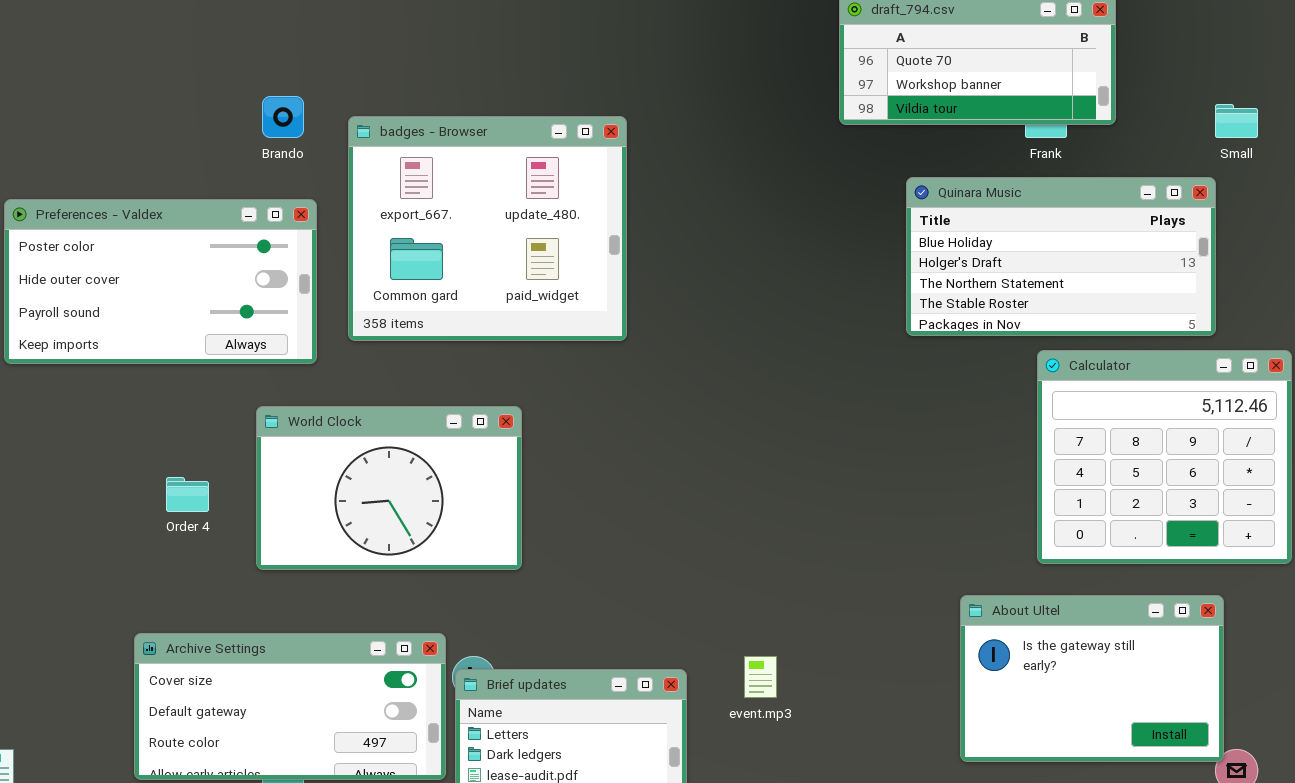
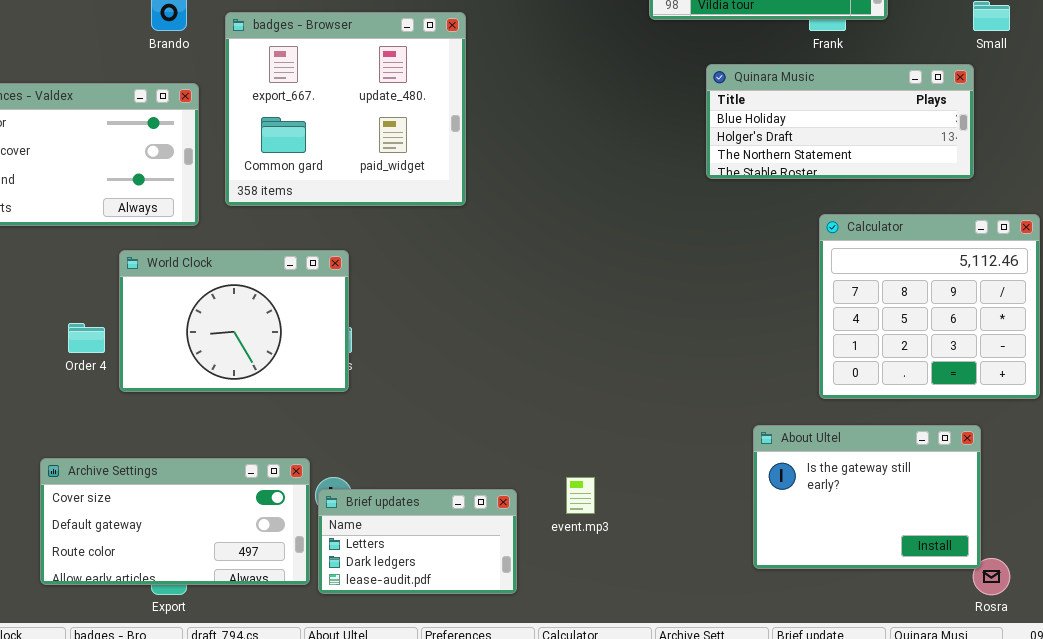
Quinara Music: [906,177,1216,336] -> [706,64,974,179], resized
World Clock: [256,406,522,570] -> [119,250,349,392], moved

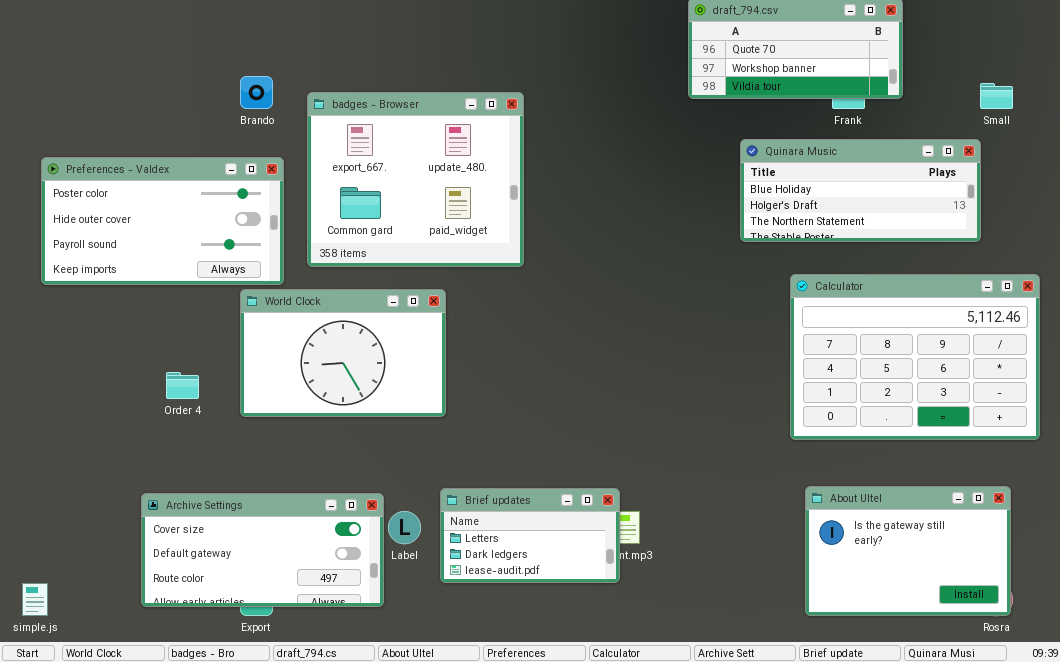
Calculator: [819,214,1040,399] -> [790,274,1040,440], resized
World Clock: [119,250,349,392] -> [240,289,446,417], moved
About Ultel: [753,425,981,569] -> [805,486,1011,616], moved
Brief updates: [318,489,517,594] -> [440,488,620,583], moved

